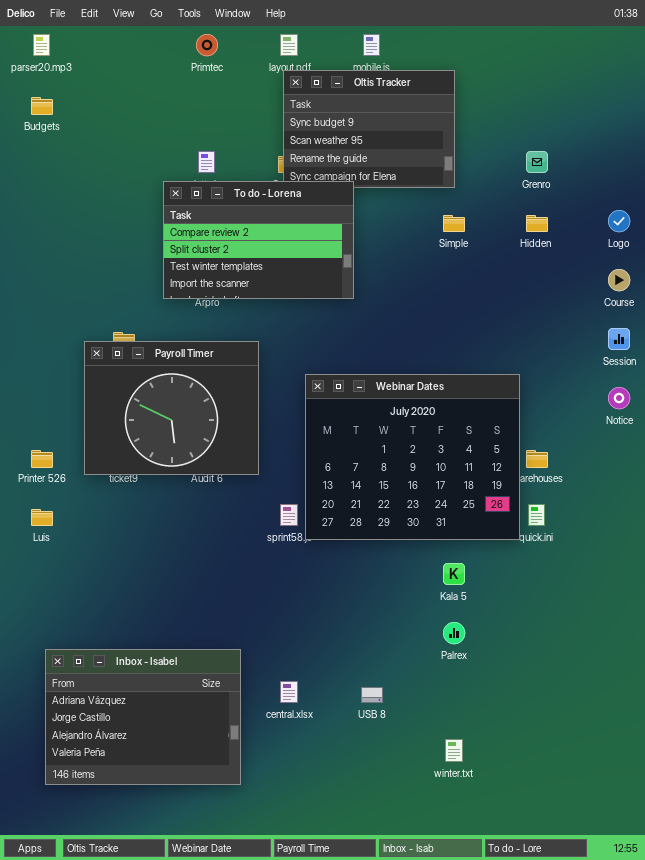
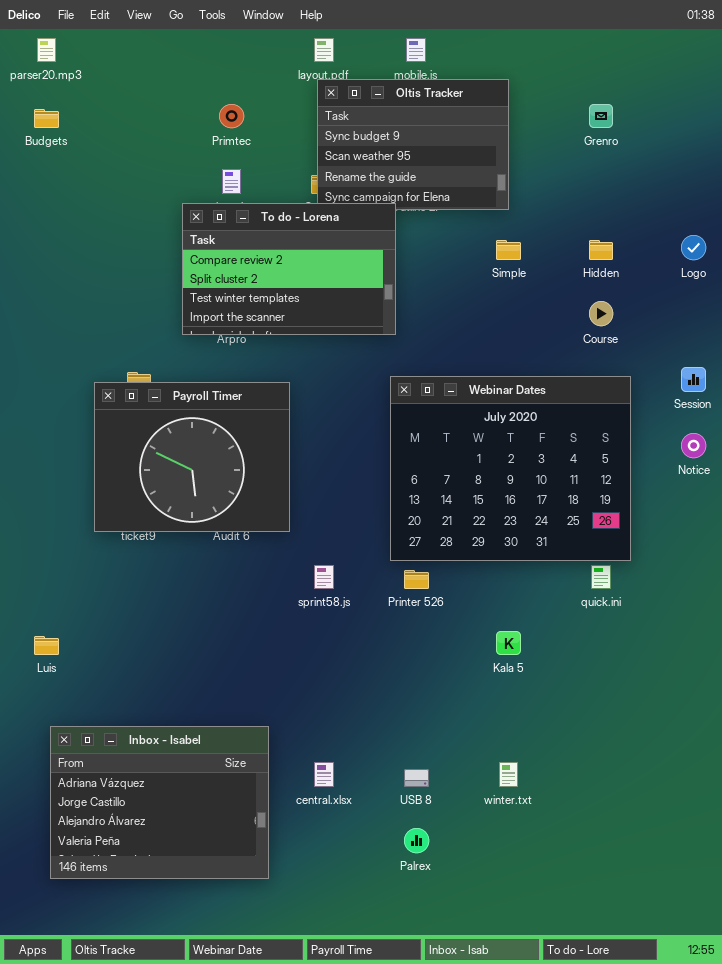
Primtec: [196,34,218,56] -> [219,104,244,128], moved
Grenro: [526,151,548,173] -> [589,104,613,128], moved
Course: [608,269,630,291] -> [589,301,613,326], moved
Webinar Dates: [305,374,520,540] -> [390,376,631,561], moved
Printer 526: [31,450,53,468] -> [404,570,429,589], moved
Luis: [31,509,53,526] -> [34,636,59,655], moved
Palrex: [443,622,465,644] -> [404,828,429,853], moved
winter.txt: [445,739,463,762] -> [499,762,518,787], moved

